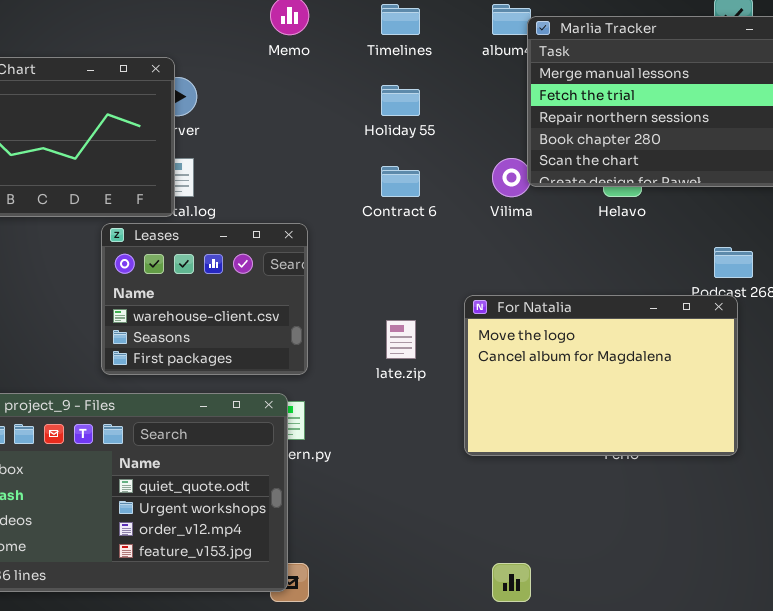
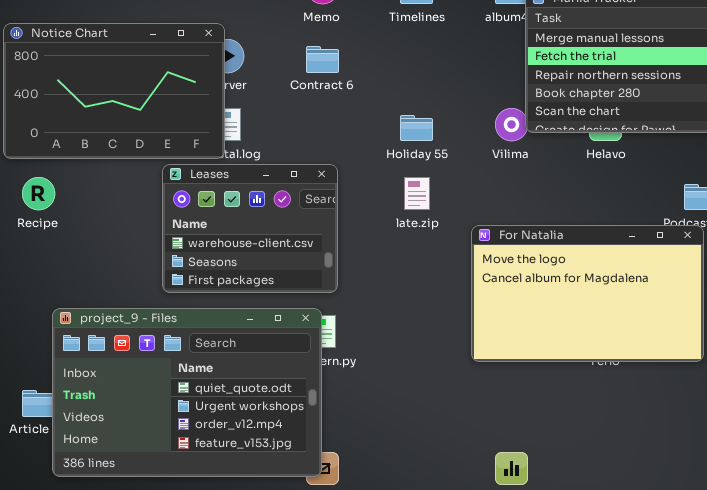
Holiday 55: [381,85,420,116] -> [400,115,433,141], moved
Contract 6: [381,166,420,197] -> [306,46,339,73], moved
late.zip: [386,320,416,359] -> [404,177,430,210], moved

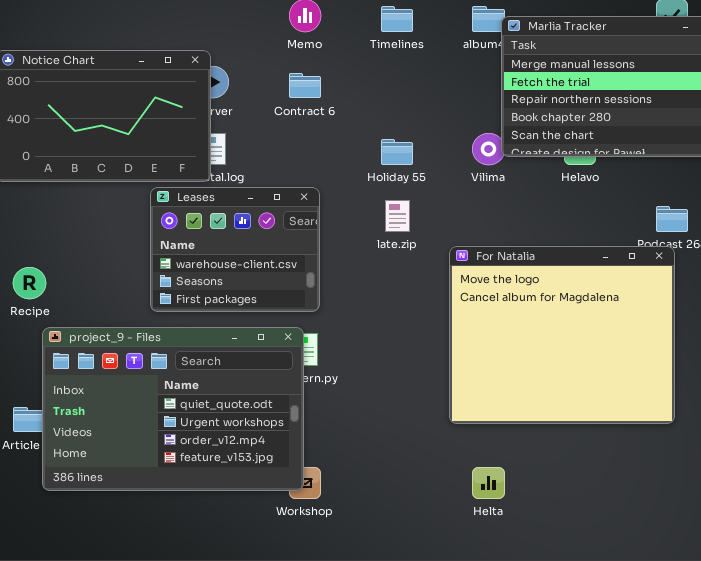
Recipe: [22,177,55,210] -> [13,267,46,299], moved
For Natalia: [471,225,704,362] -> [449,246,675,424], resized

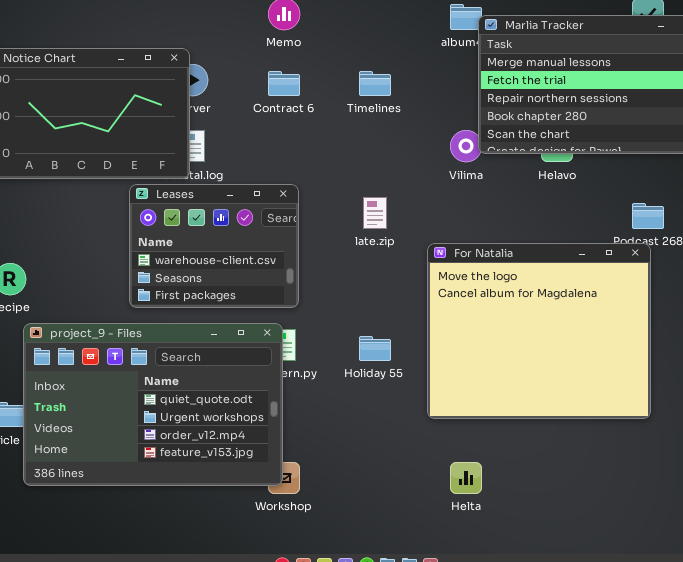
Timelines: [381,6,413,32] -> [359,71,391,96], moved
Holiday 55: [381,139,413,165] -> [359,336,391,361], moved

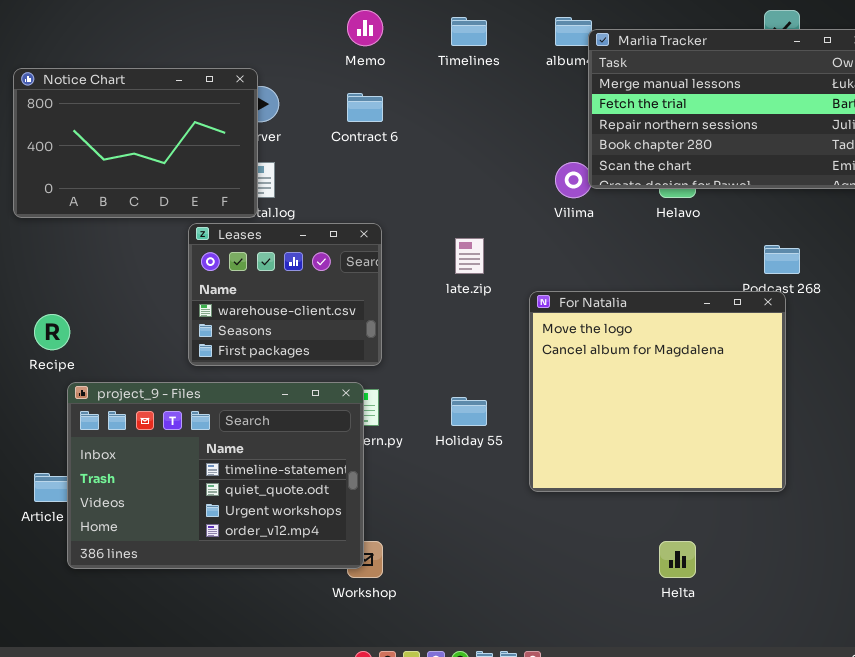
Timelines: [359,71,391,96] -> [451,17,487,46], moved
project_9 - Files: [23,323,283,486] -> [67,382,364,569], scrolled up 1 row
Helta: [450,462,482,494] -> [659,541,696,578], moved

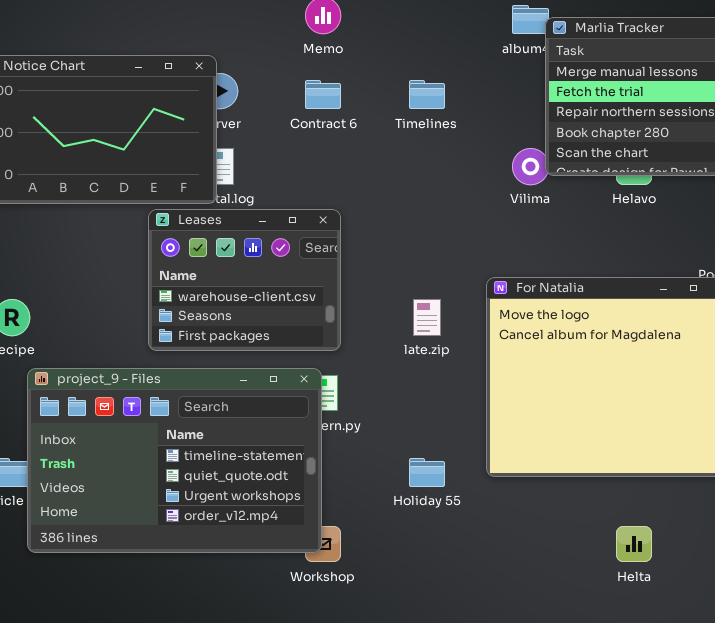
Timelines: [451,17,487,46] -> [409,80,445,109], moved
late.zip: [455,238,484,274] -> [413,299,441,336], moved
Holiday 55: [451,397,487,426] -> [409,458,445,487], moved

